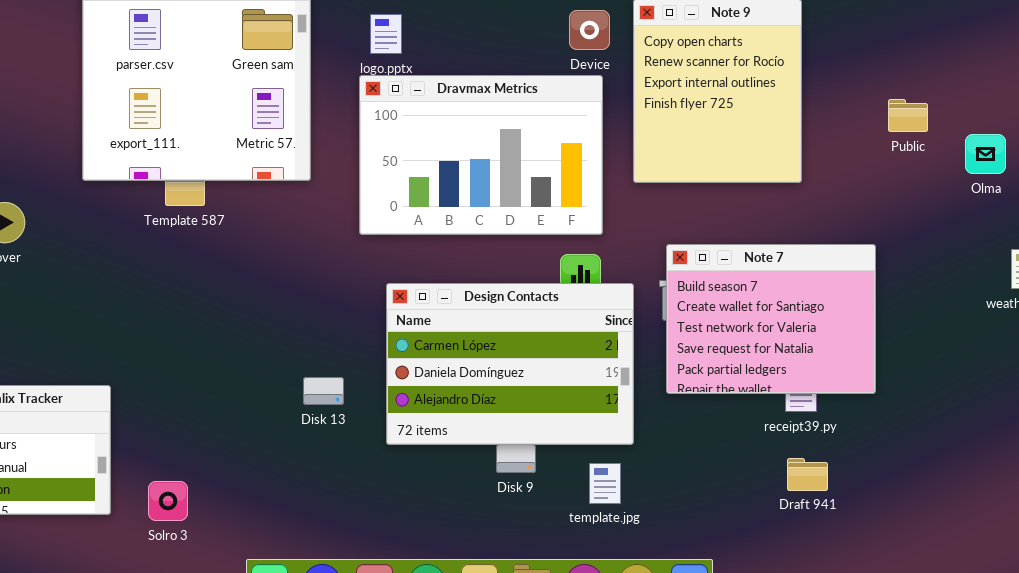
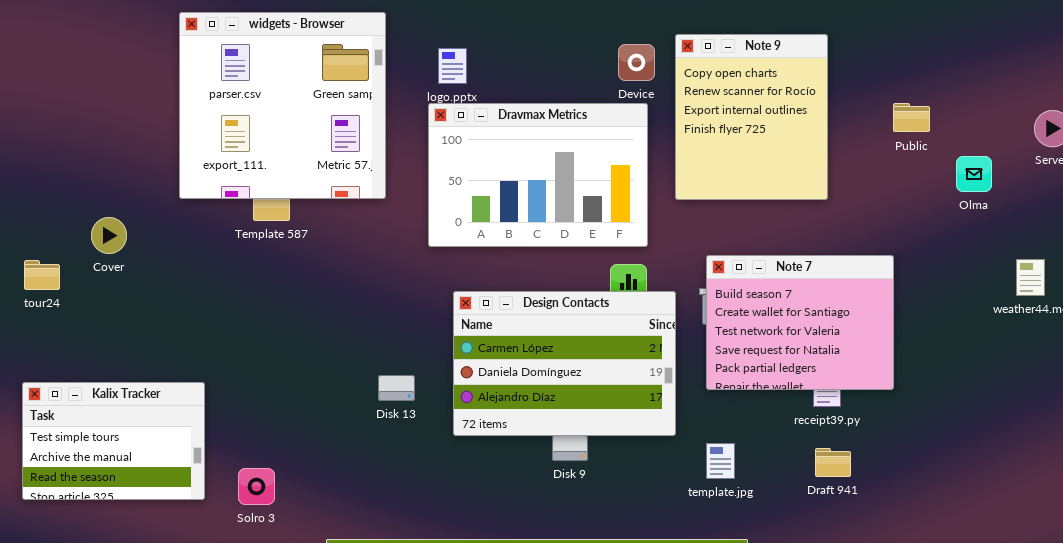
Public: [888,99,928,132] -> [893,103,930,132], moved
Olma: [965,134,1006,174] -> [956,156,992,192], moved
template.jpg: [589,463,621,504] -> [706,443,735,479], moved

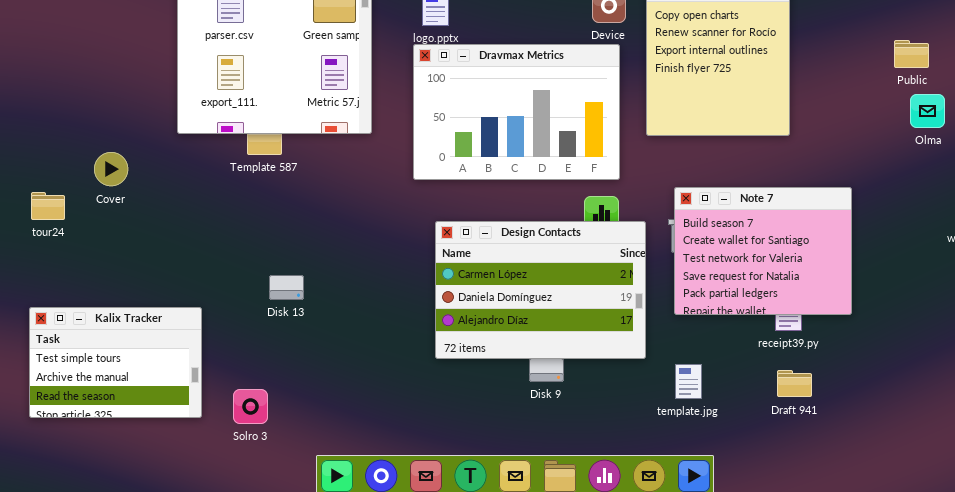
Public: [893,103,930,132] -> [894,40,929,68], moved
Disk 13: [378,375,415,401] -> [269,275,304,300], moved

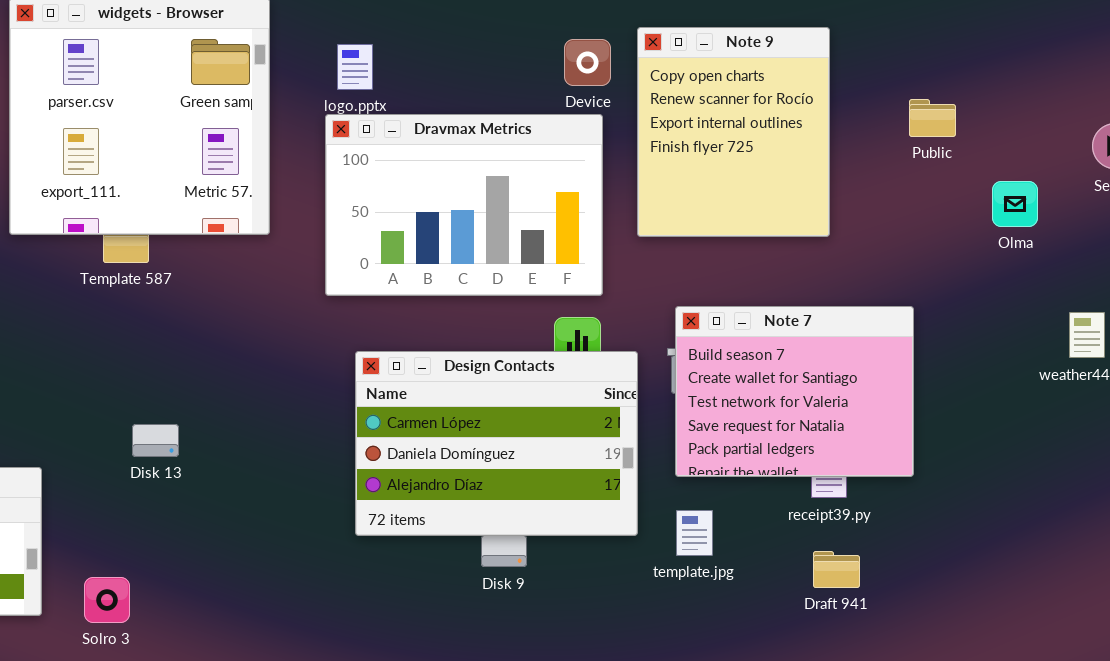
Public: [894,40,929,68] -> [909,99,956,137], moved
template.jpg: [675,364,702,399] -> [676,510,713,556], moved

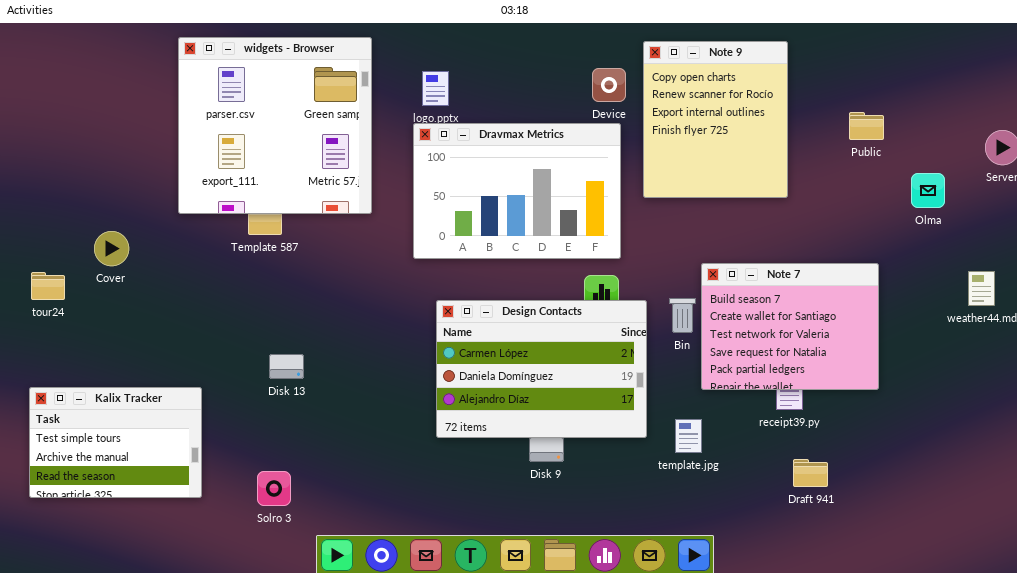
Note 9: [637,27,830,237] -> [643,41,788,198], moved
Note 7: [675,306,914,477] -> [701,263,879,390], moved
Draft 941: [813,551,860,588] -> [793,459,828,487], moved
Solro 3: [84,577,130,623] -> [257,471,291,506], moved

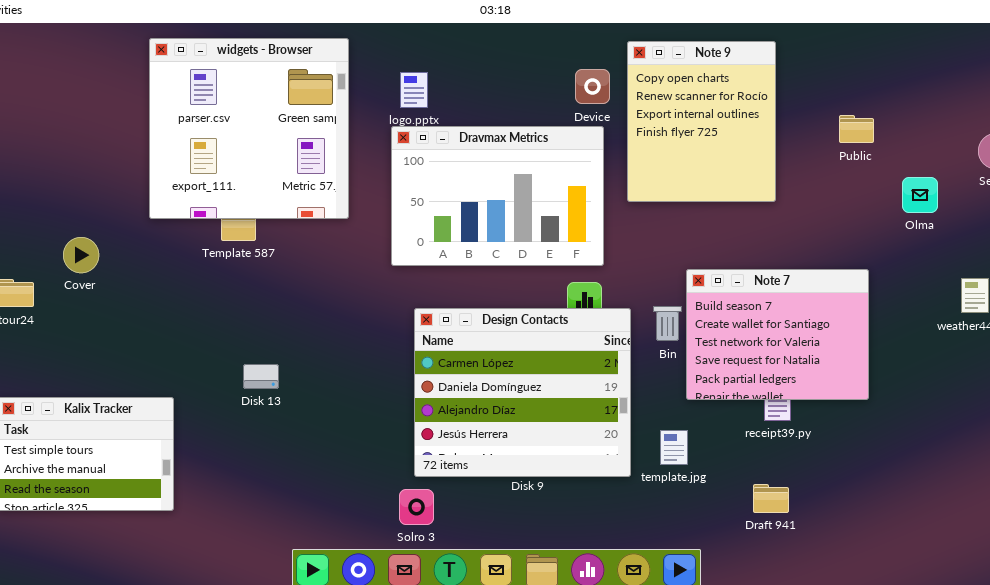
Design Contacts: [436,300,647,438] -> [414,308,631,477], resized
Draft 941: [793,459,828,487] -> [753,484,789,513], moved
Solro 3: [257,471,291,506] -> [399,489,434,525], moved

